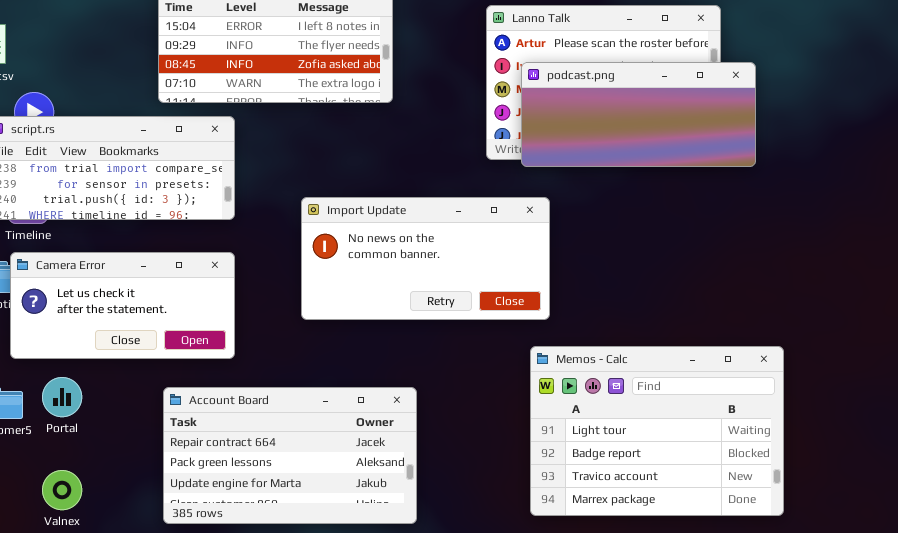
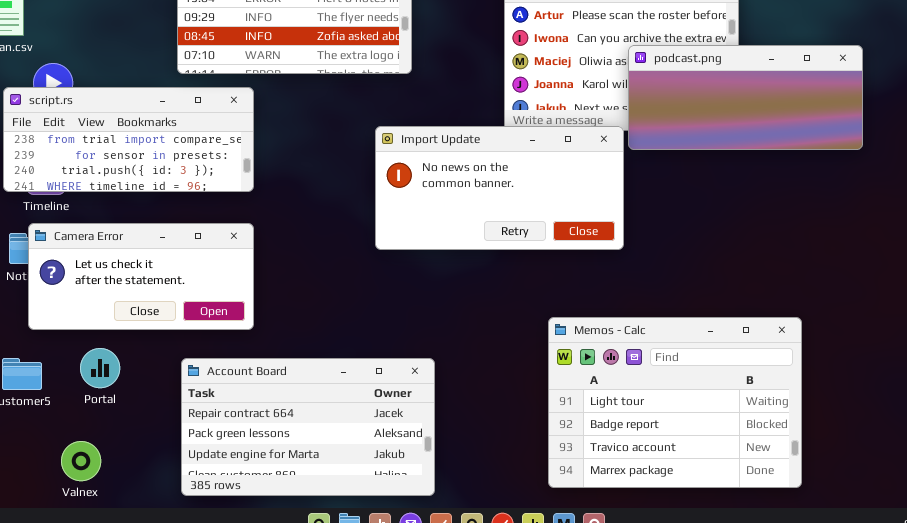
podcast.png: [521,62,756,167] -> [628,45,863,150], moved
Import Update: [301,197,550,320] -> [375,126,624,250], moved
Portal: [42,377,82,417] -> [80,348,120,388], moved

